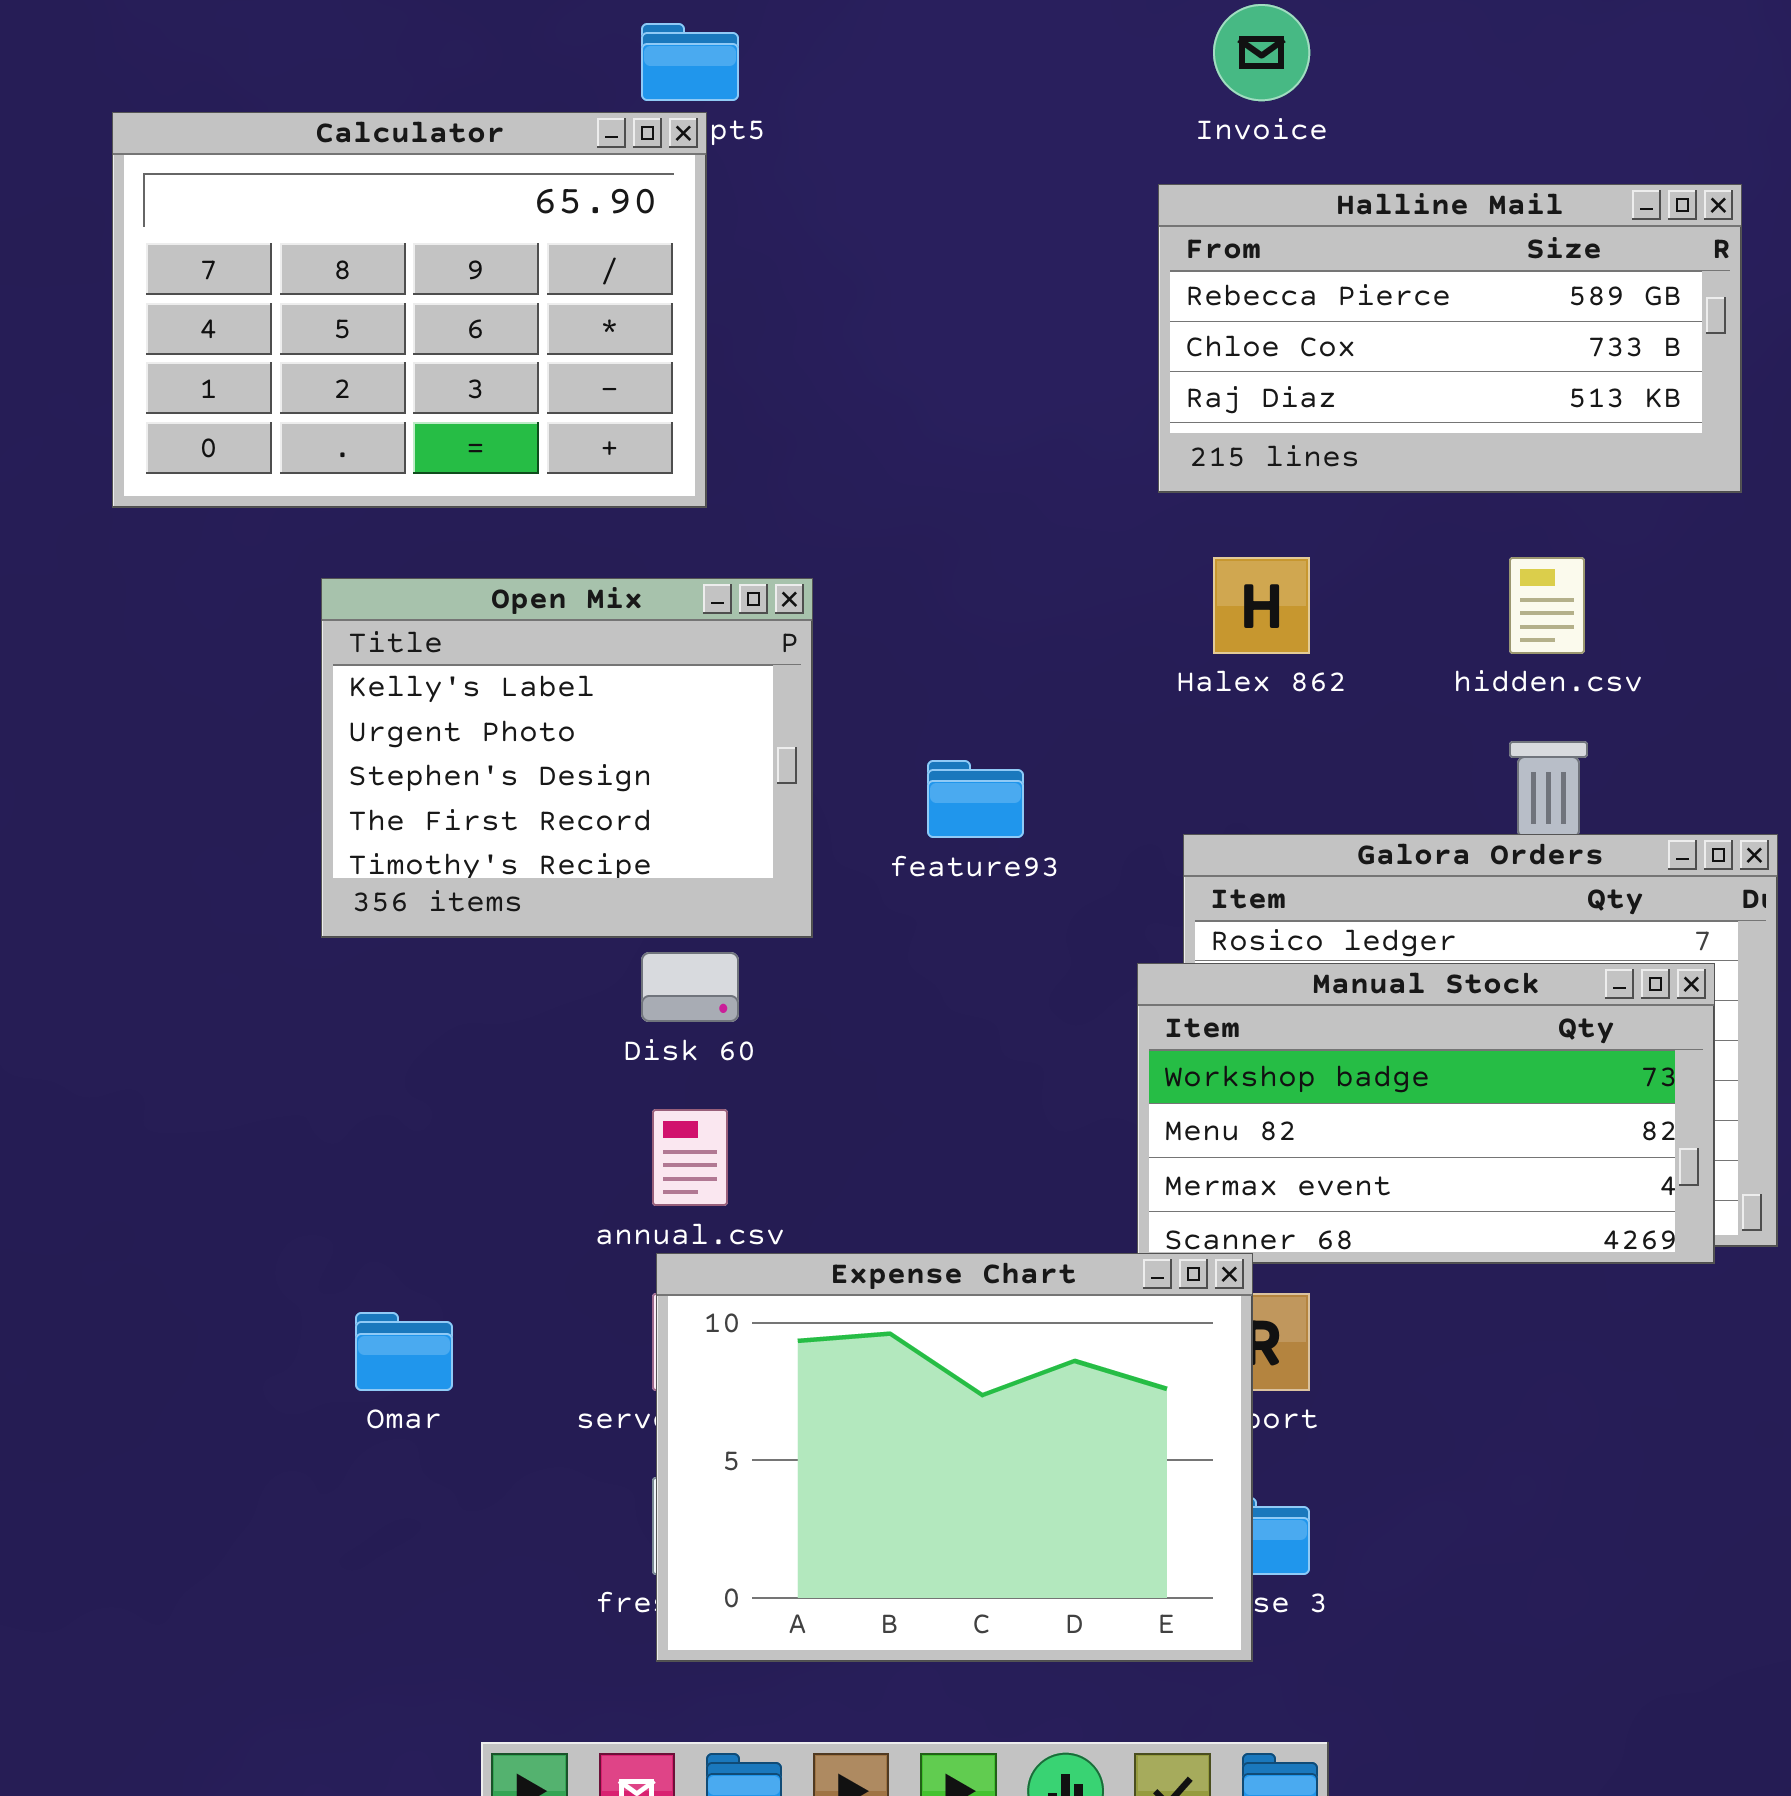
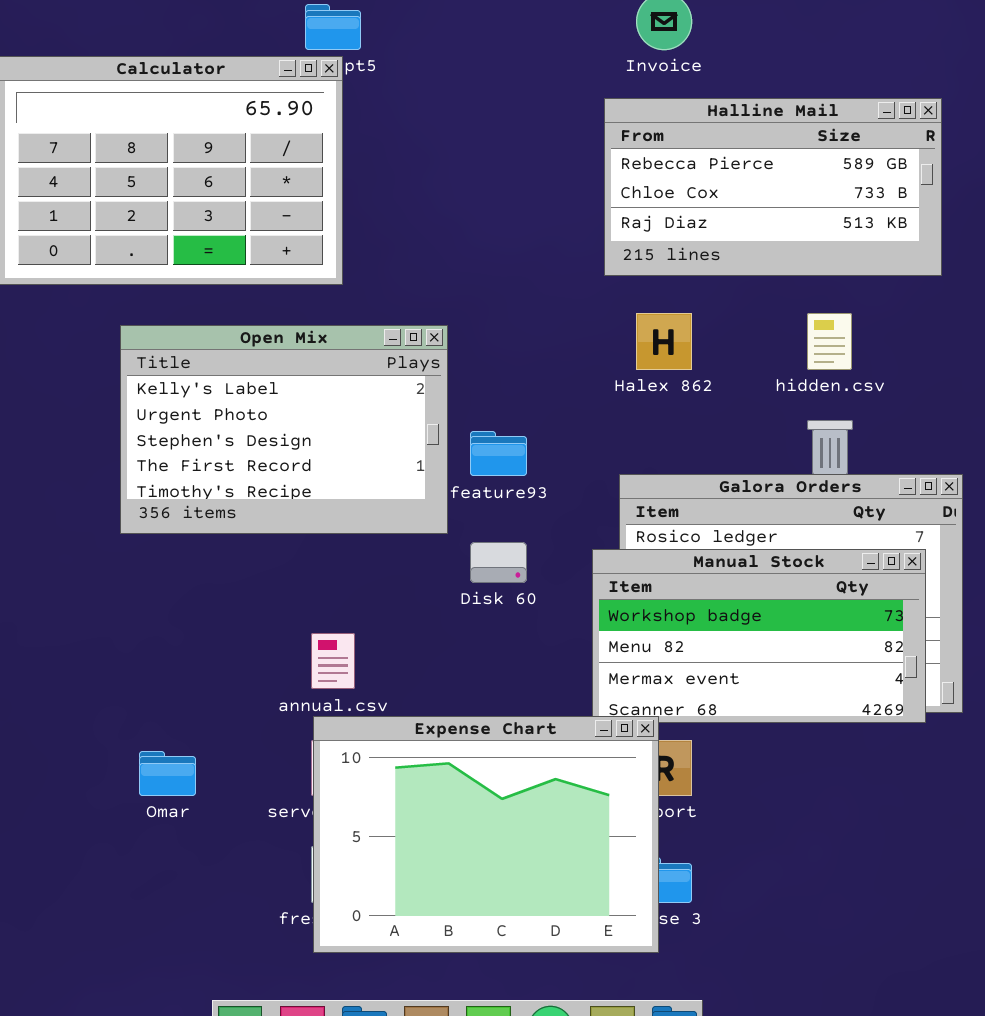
Open Mix: [321,578,813,938] -> [120,325,448,534], resized
Disk 60: [641,952,739,1022] -> [470,542,527,583], moved

